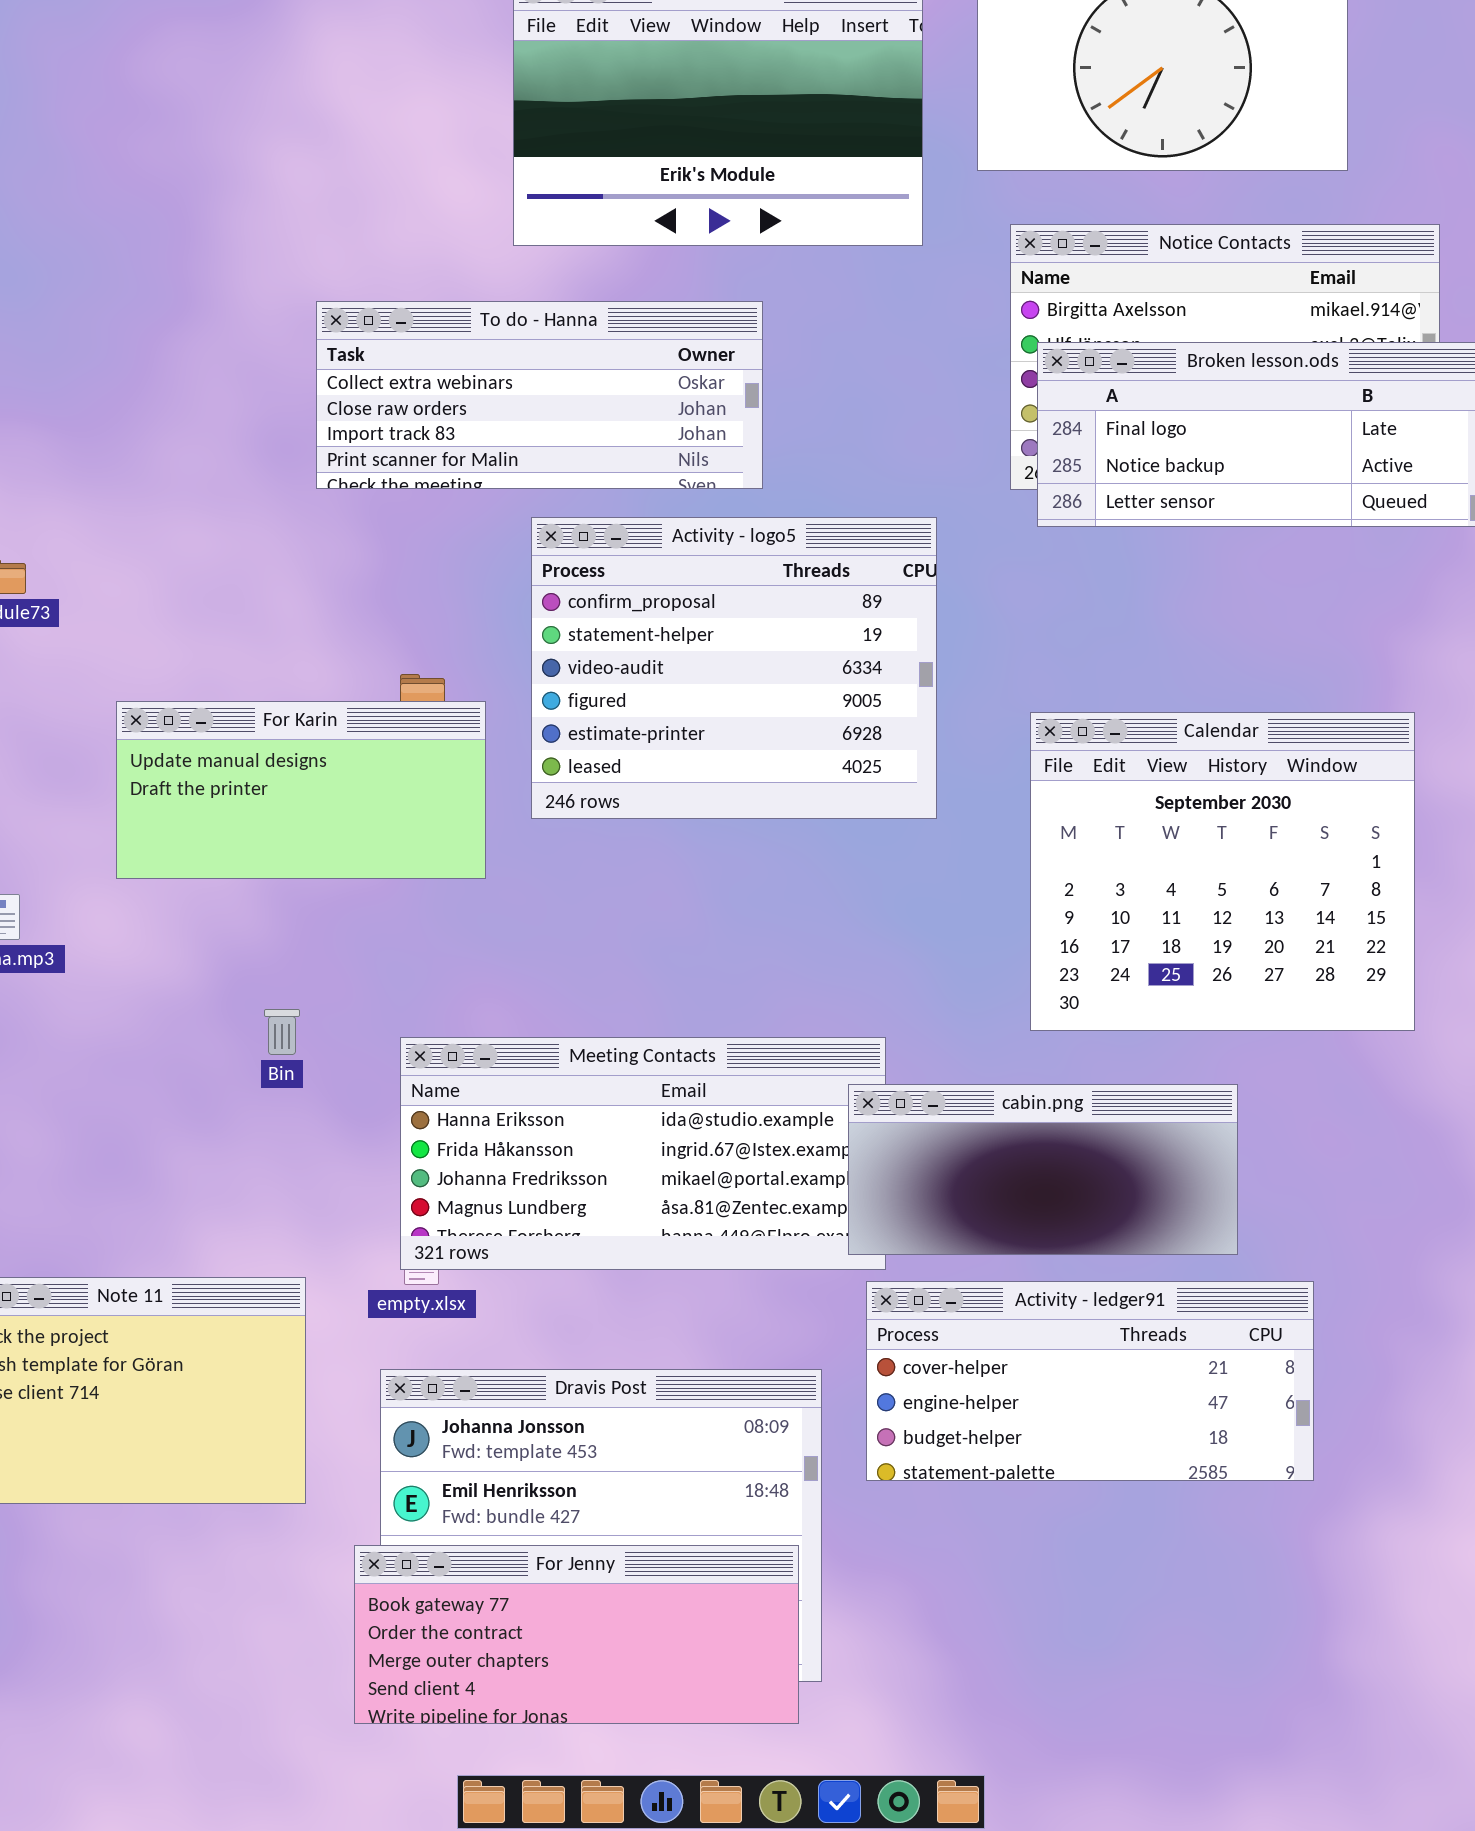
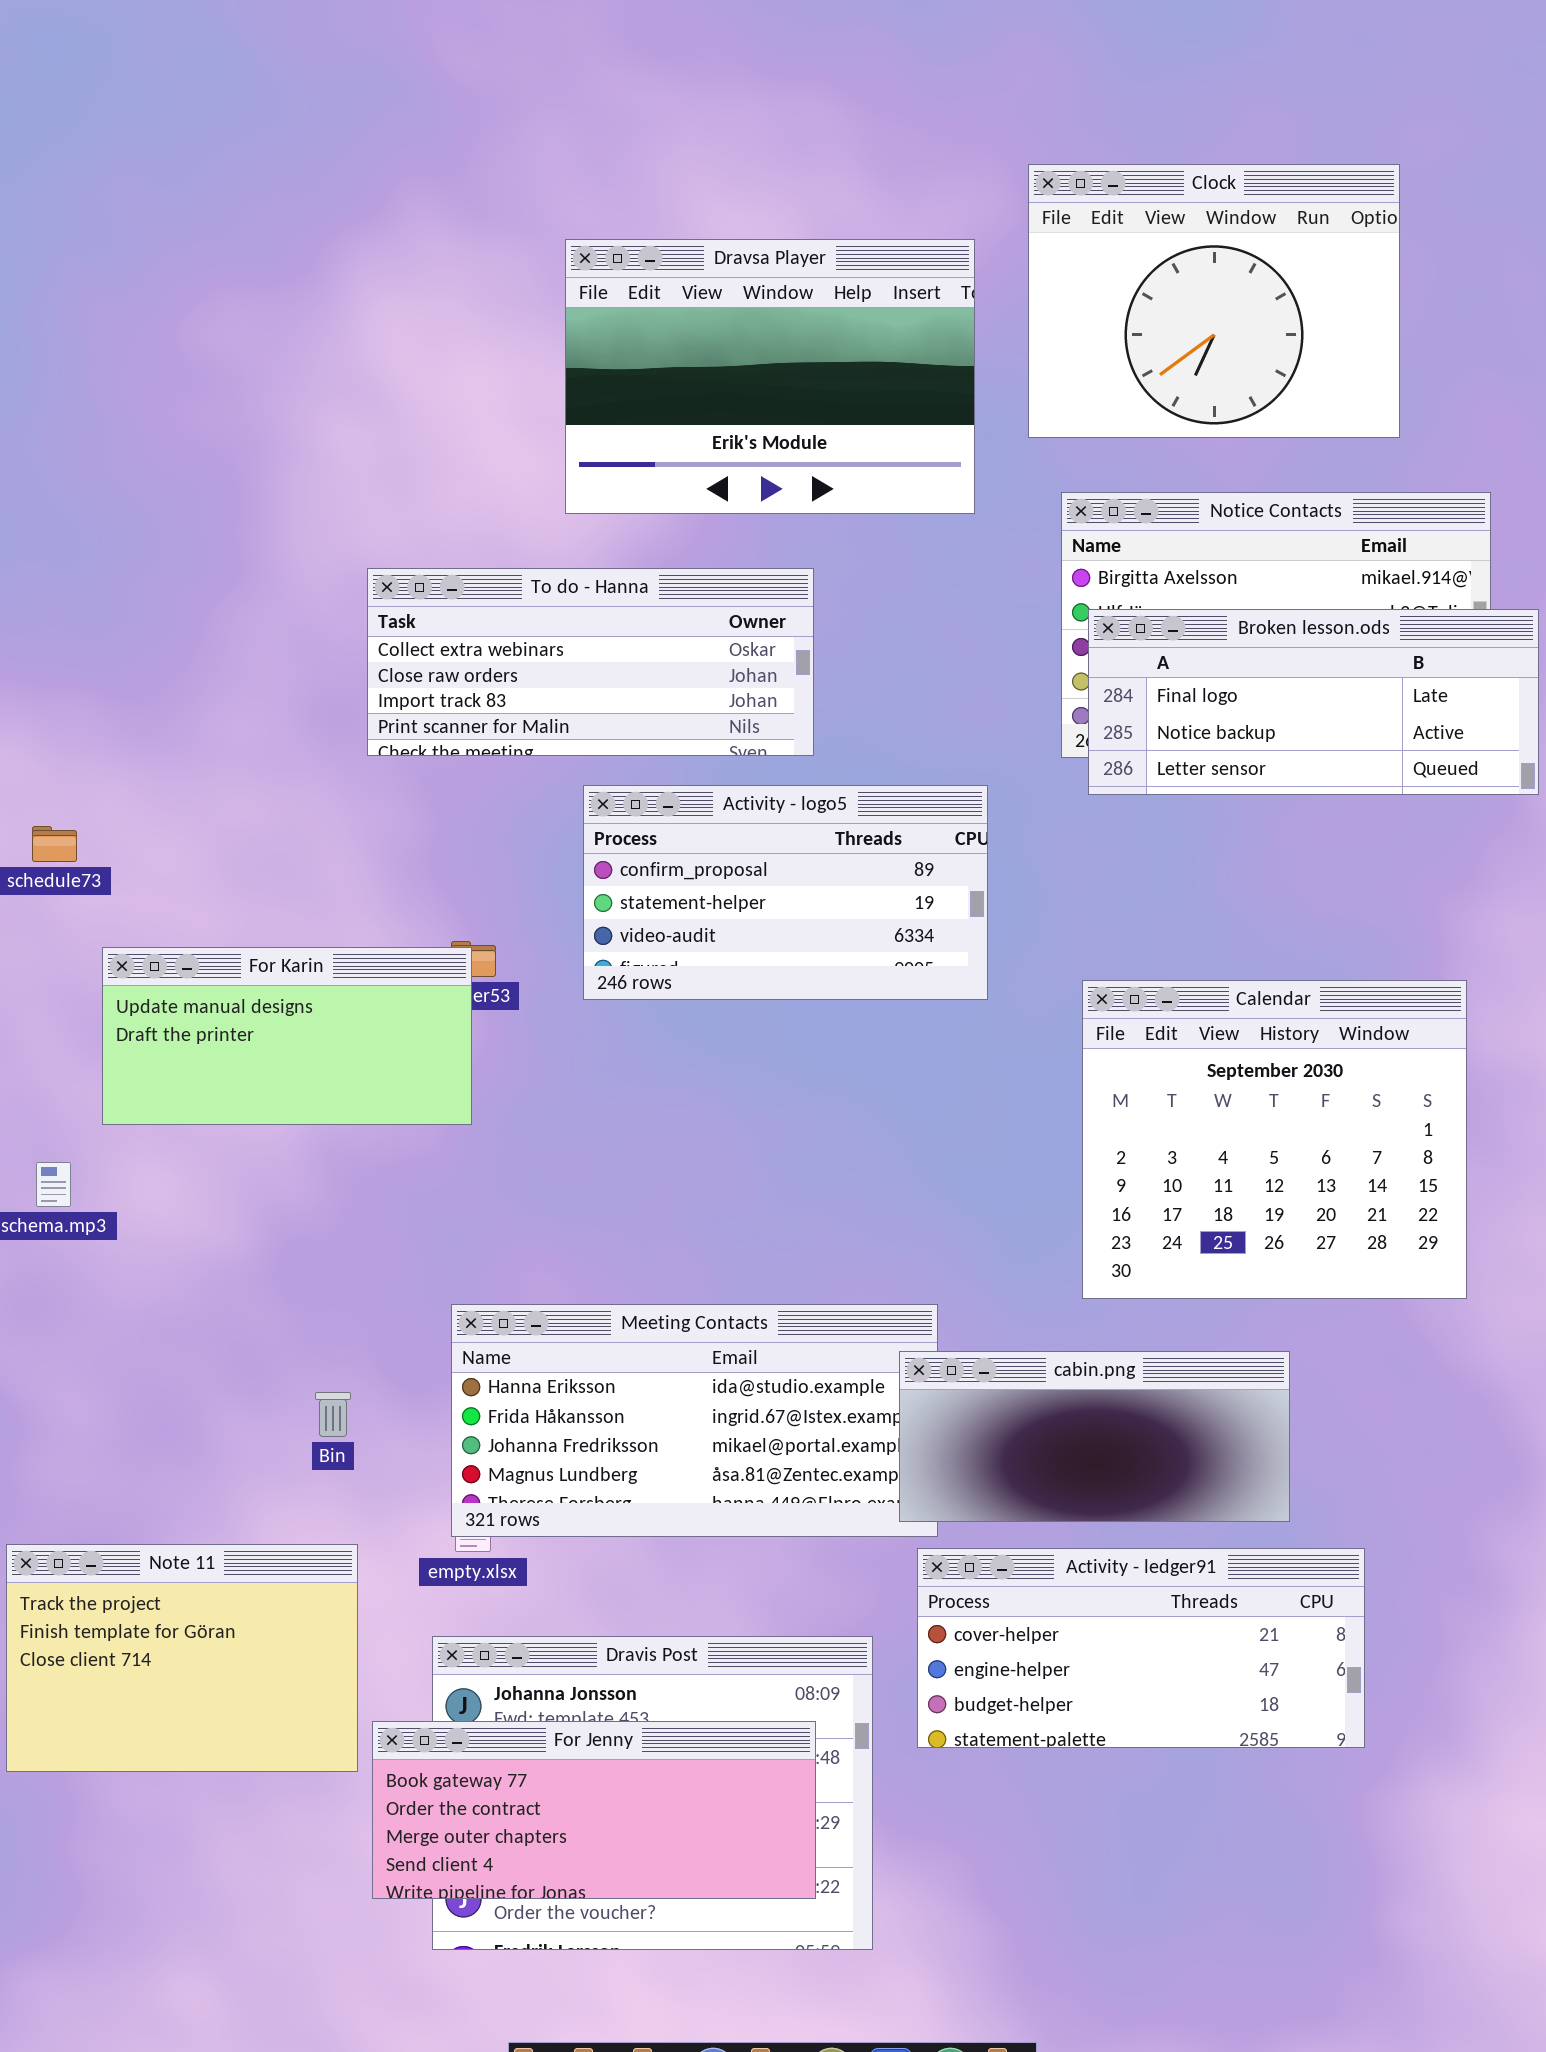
Activity - logo5: [531,517,937,819] -> [583,785,988,1000], resized
For Karin: [116,701,486,879] -> [102,947,472,1125], moved
Bin: [264,1009,300,1055] -> [315,1392,351,1437], moved
For Jenny: [354,1545,799,1724] -> [372,1721,816,1899], moved

